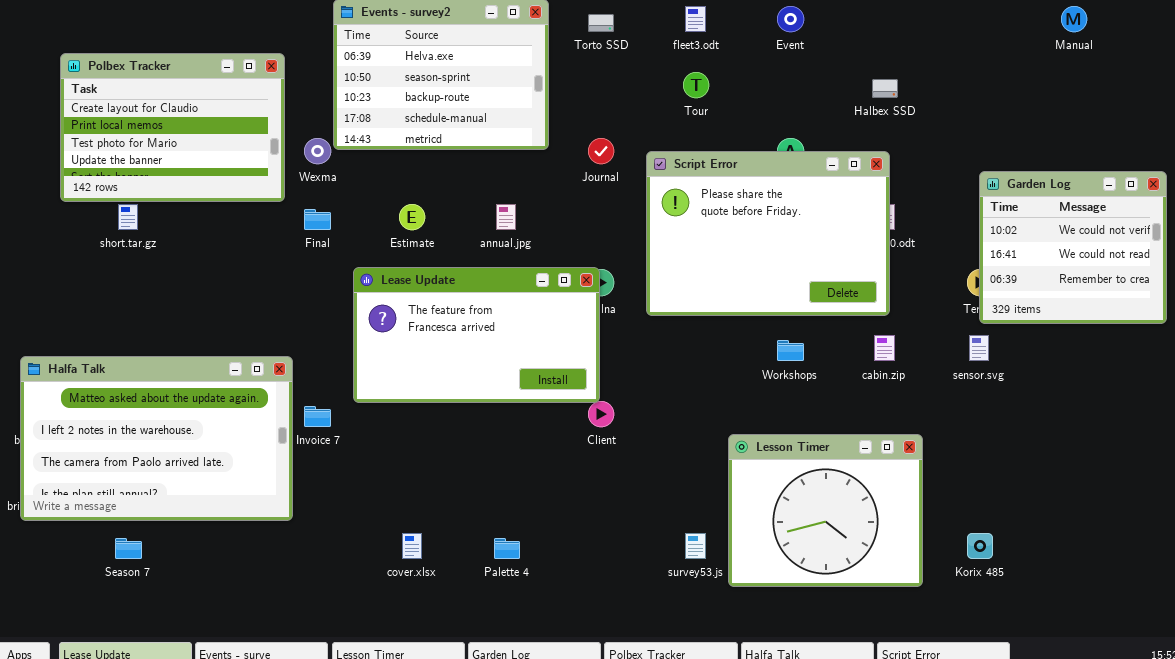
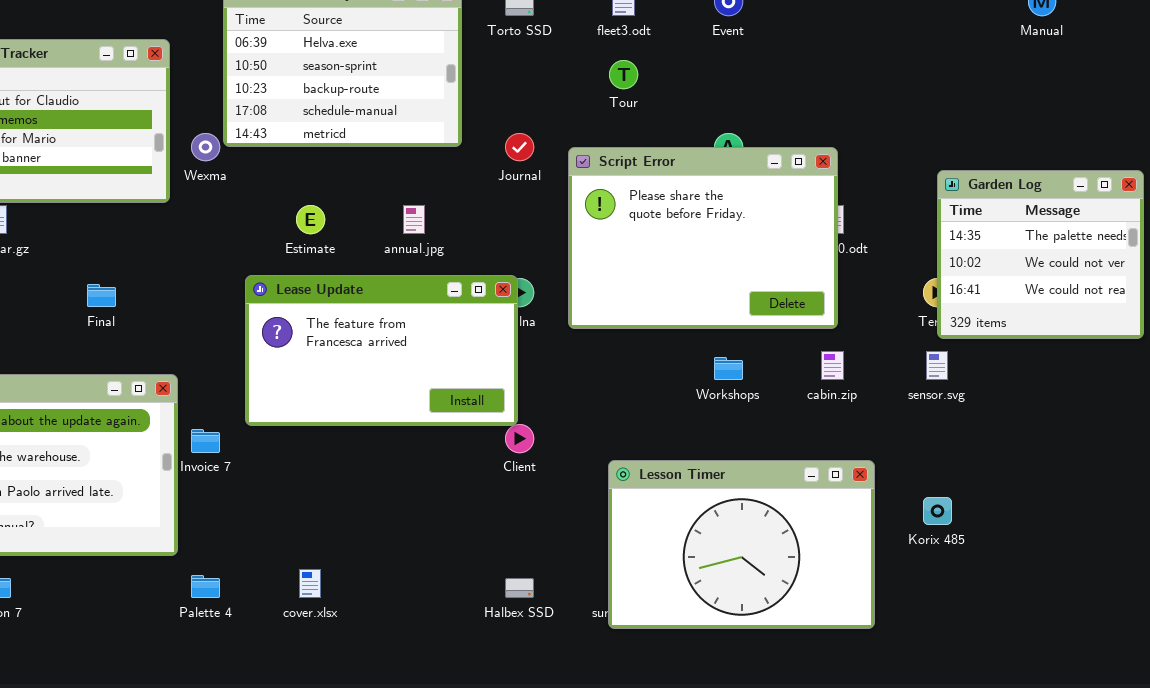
Halbex SSD: [872,79,898,98] -> [505,578,534,598], moved
Garden Log: [979,171,1167,324] -> [937,170,1144,339], scrolled up 1 row
Final: [304,209,331,230] -> [87,284,116,307], moved
Lesson Timer: [728,434,923,587] -> [608,460,875,629], resized
Korix 485: [967,533,993,559] -> [923,497,952,525], moved
Palette 4: [494,538,520,559] -> [191,575,220,598], moved

